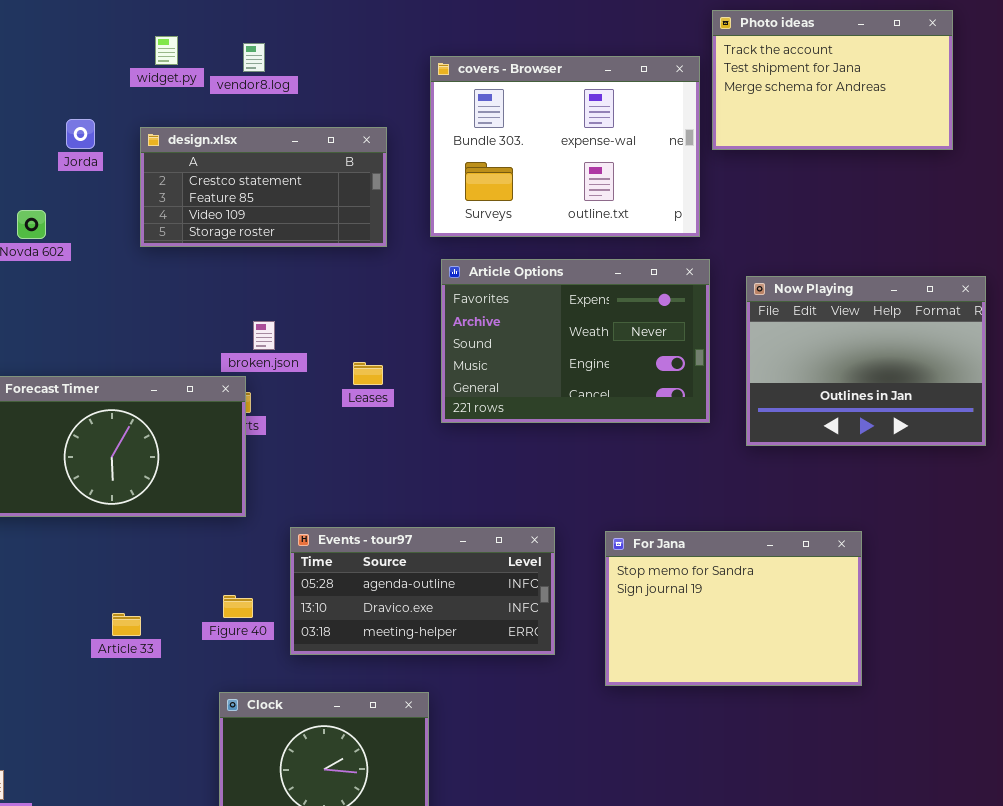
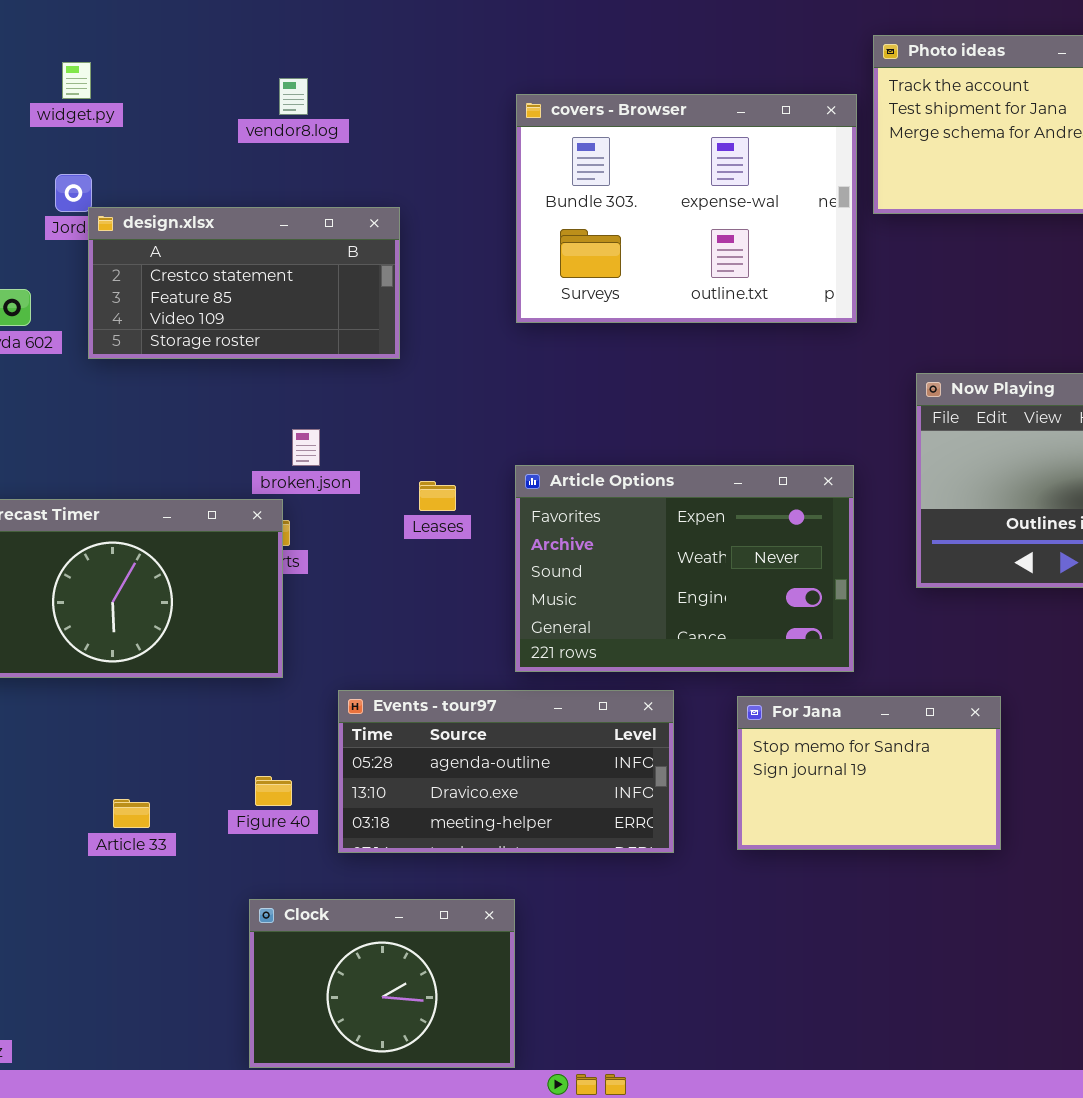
widget.py: [155,36,178,65] -> [62,62,91,99], moved
design.xlsx: [140,127,387,247] -> [88,207,400,359], moved
Article Options: [441,259,710,423] -> [515,465,854,672], moved
For Jana: [605,531,862,686] -> [737,696,1001,850], resized

